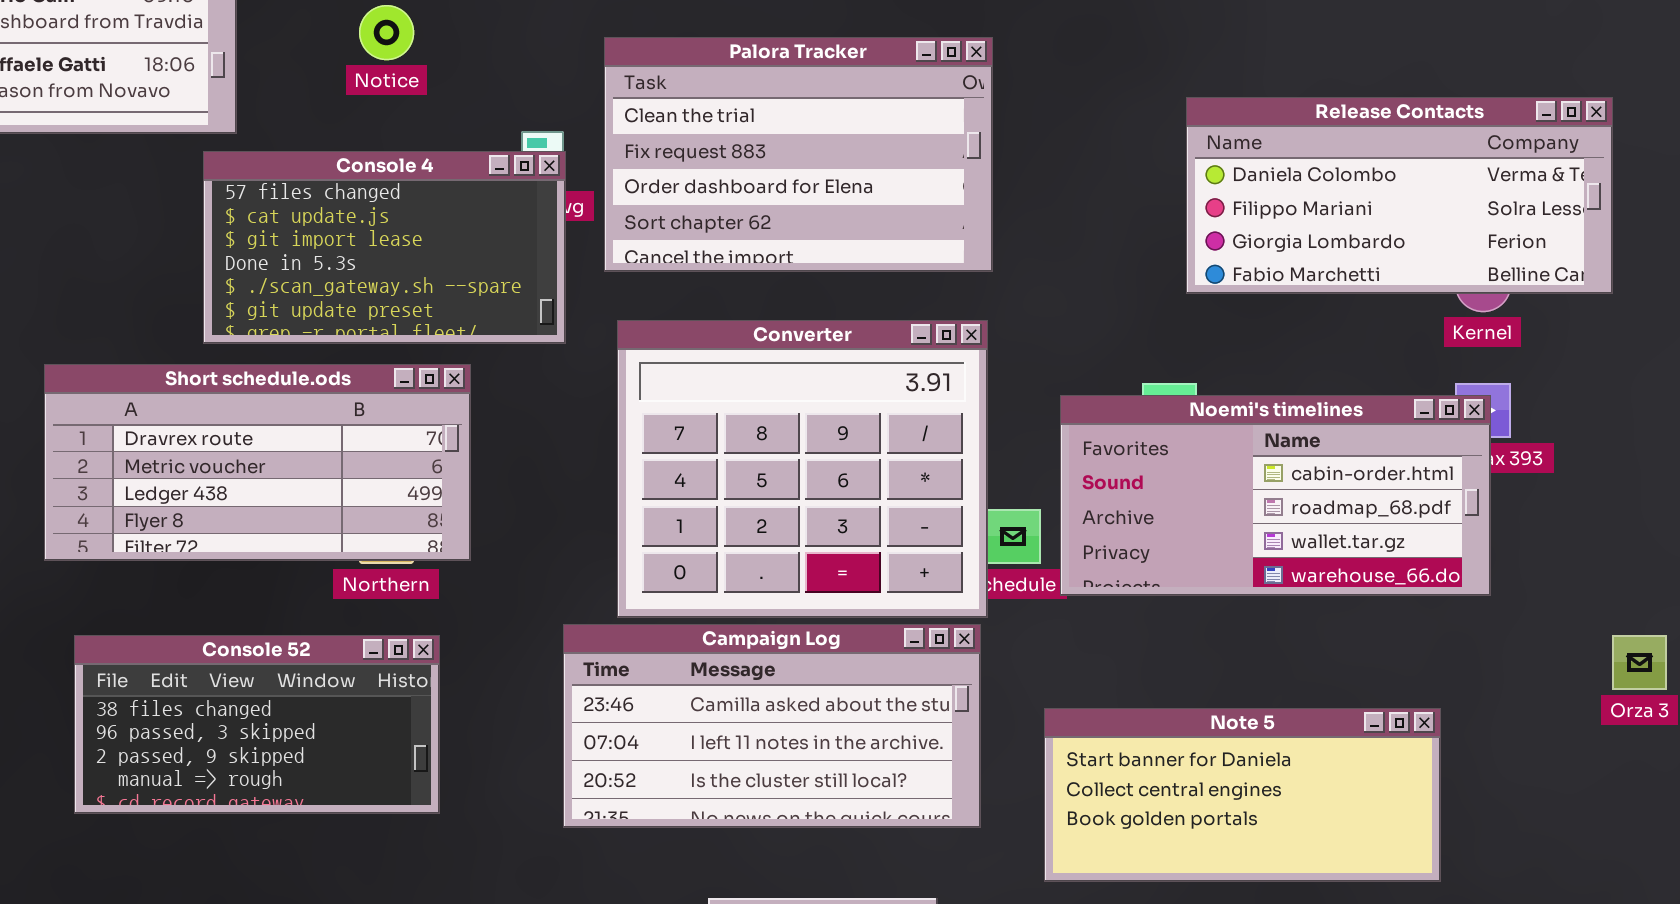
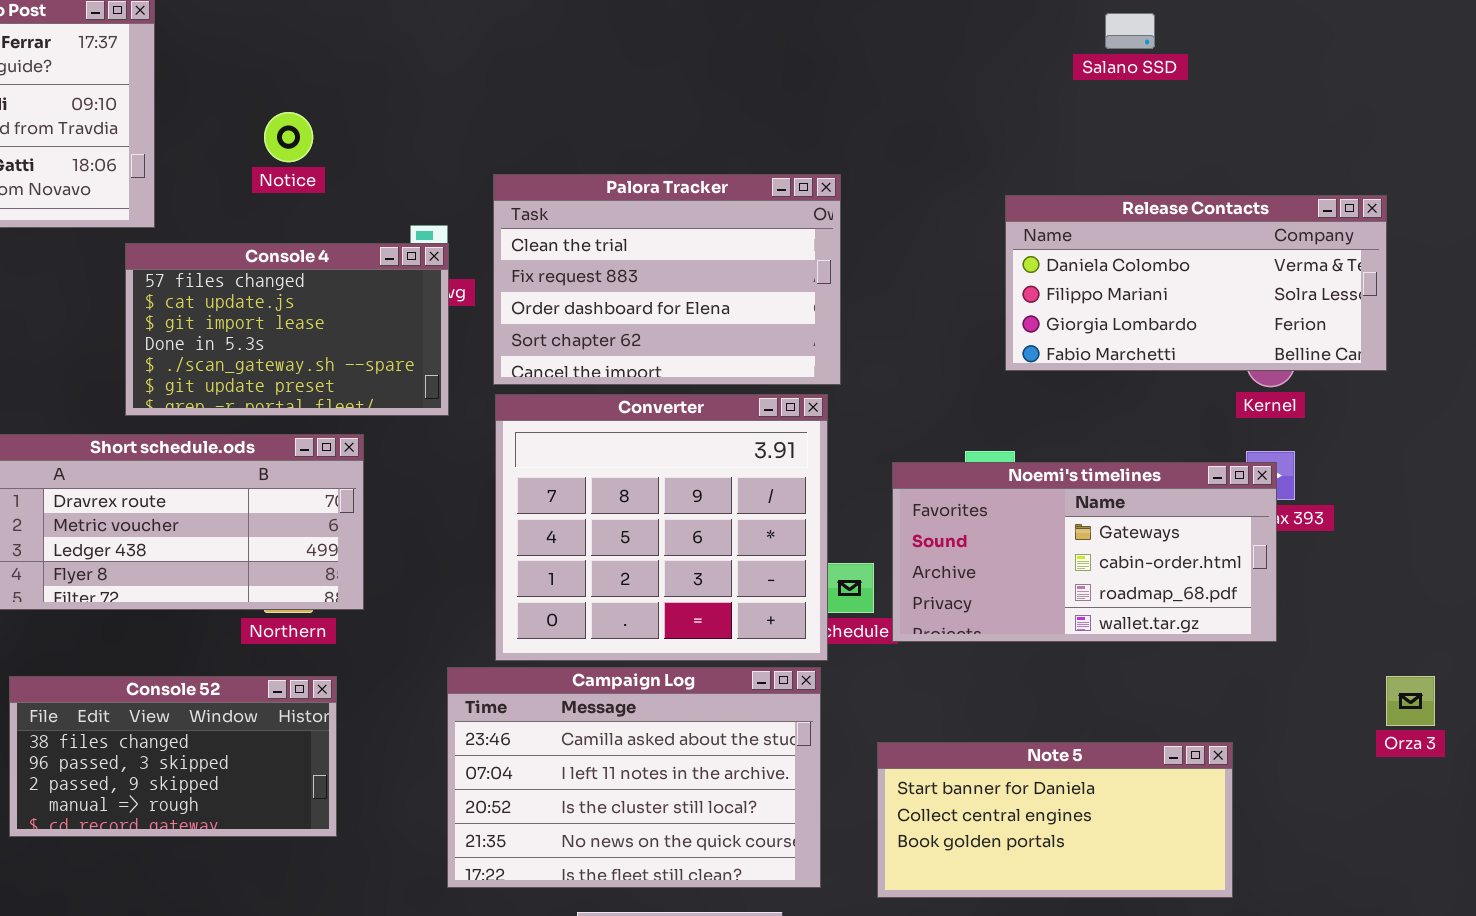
Palora Tracker: [604,37,993,272] -> [493,174,841,385], moved
Noemi's timelines: [1060,395,1491,596] -> [892,462,1277,642], scrolled up 1 row
Campaign Log: [563,624,981,828] -> [447,667,821,888], resized

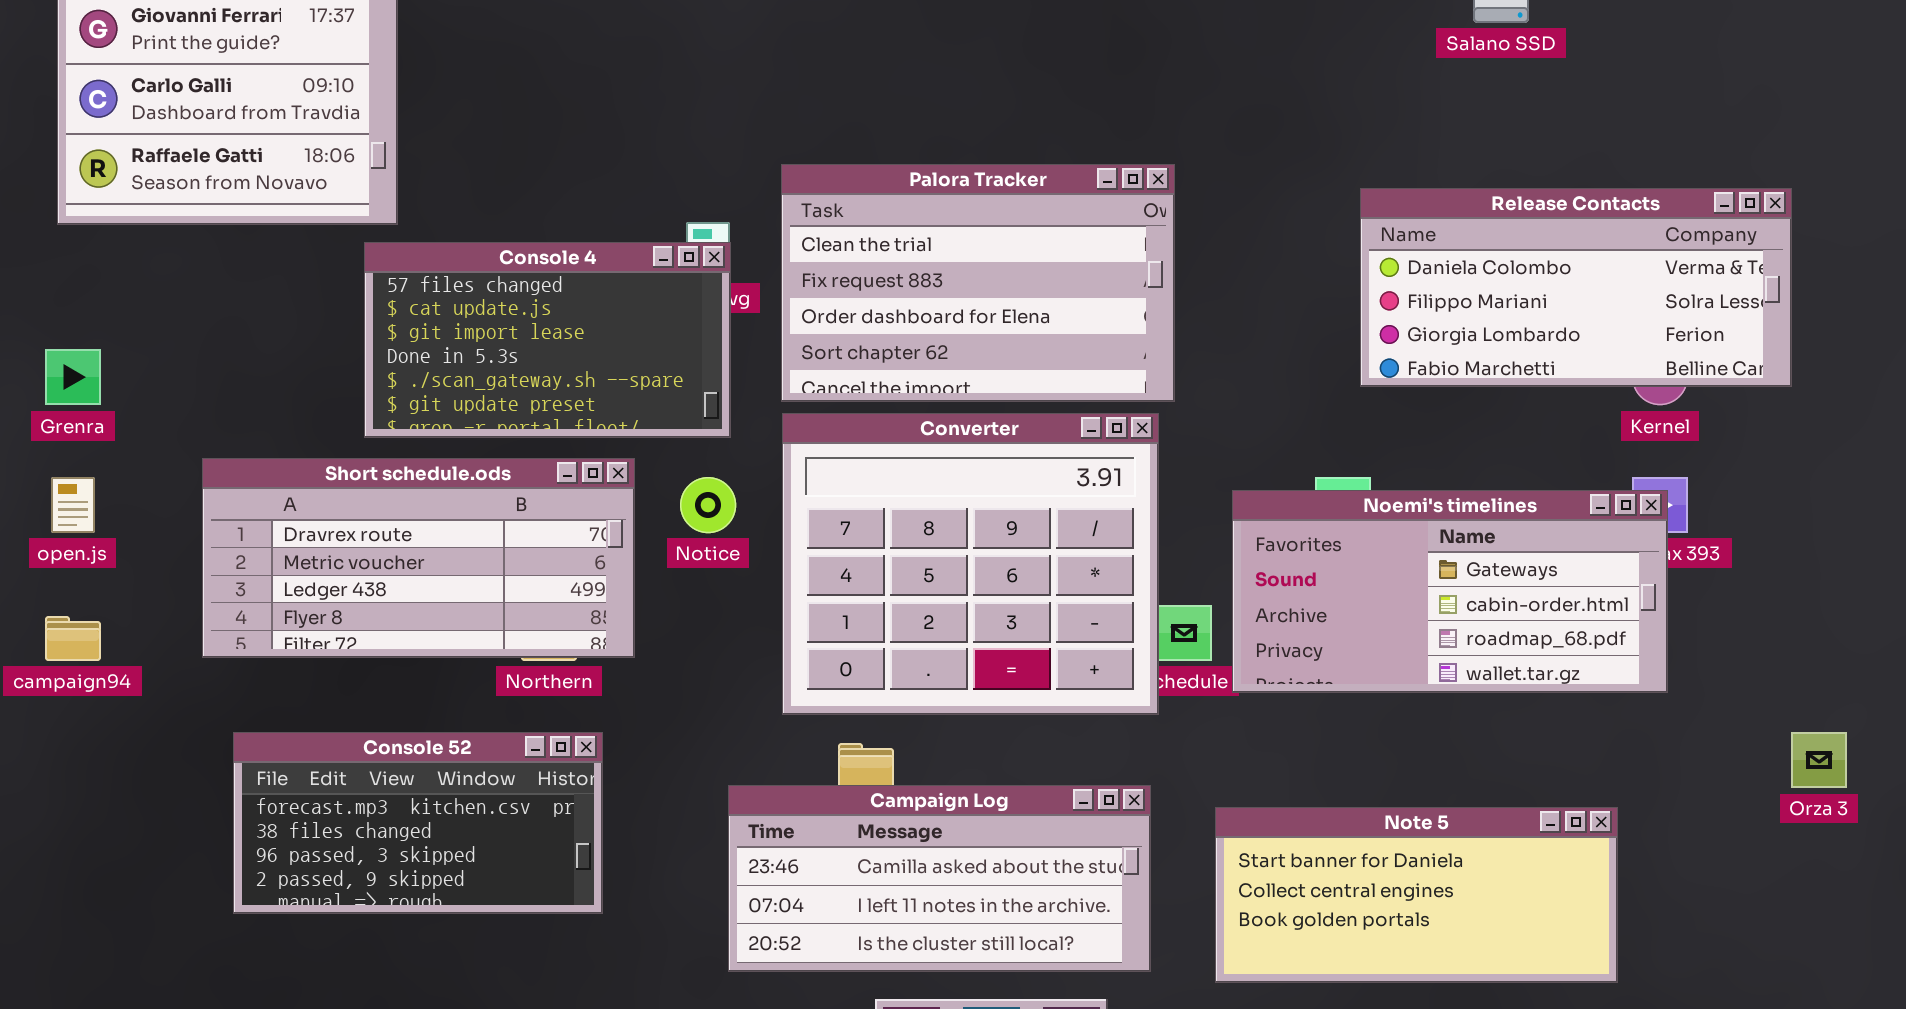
Notice: [264,112,313,162] -> [680,477,736,533], moved
Campaign Log: [447,667,821,888] -> [728,785,1151,972], resized
Console 52: [9,676,337,837] -> [233,732,603,914], scrolled up 1 row

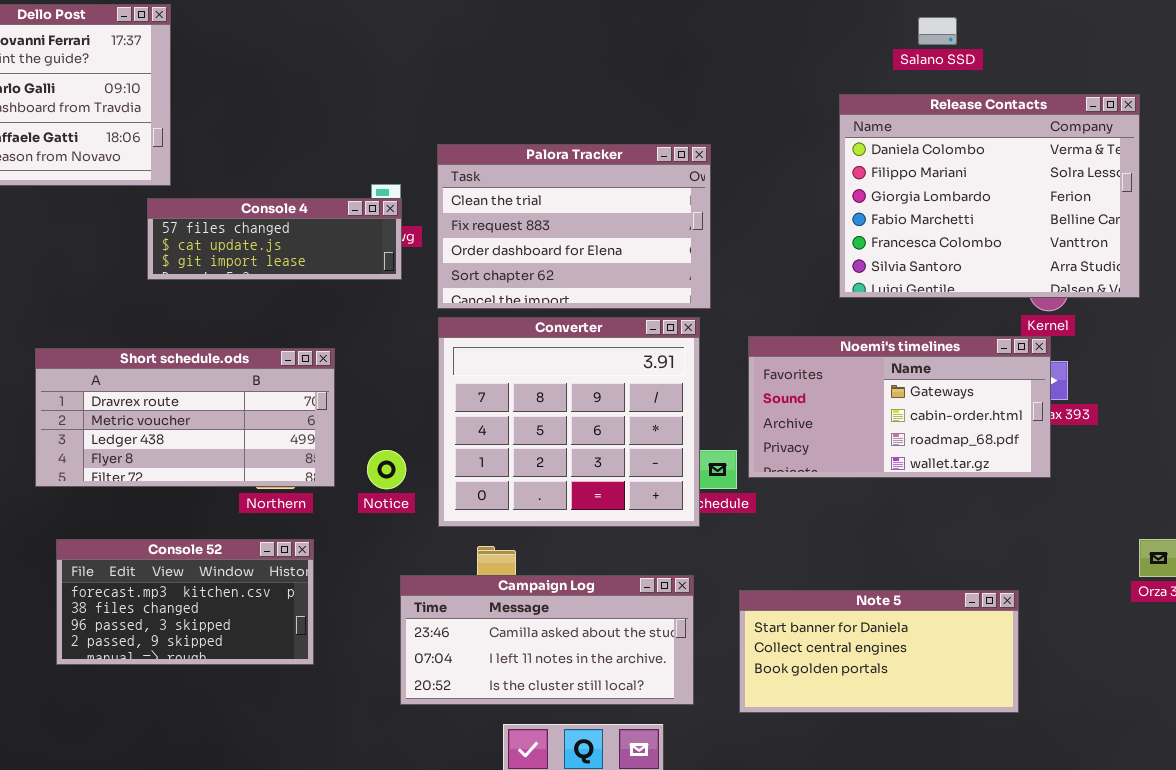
Release Contacts: [1360,188,1792,387] -> [839,94,1140,298], resized
Console 4: [364,242,731,438] -> [147,198,402,280], resized
Notice: [680,477,736,533] -> [367,450,406,489], moved
Noemi's timelines: [1232,490,1668,693] -> [748,336,1051,478], moved

